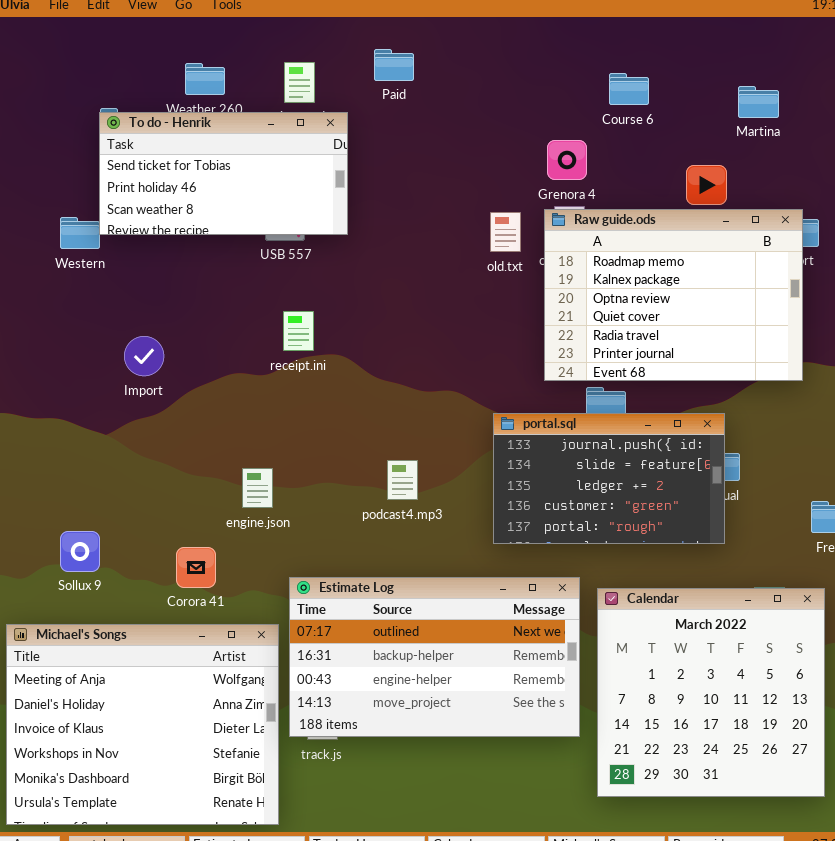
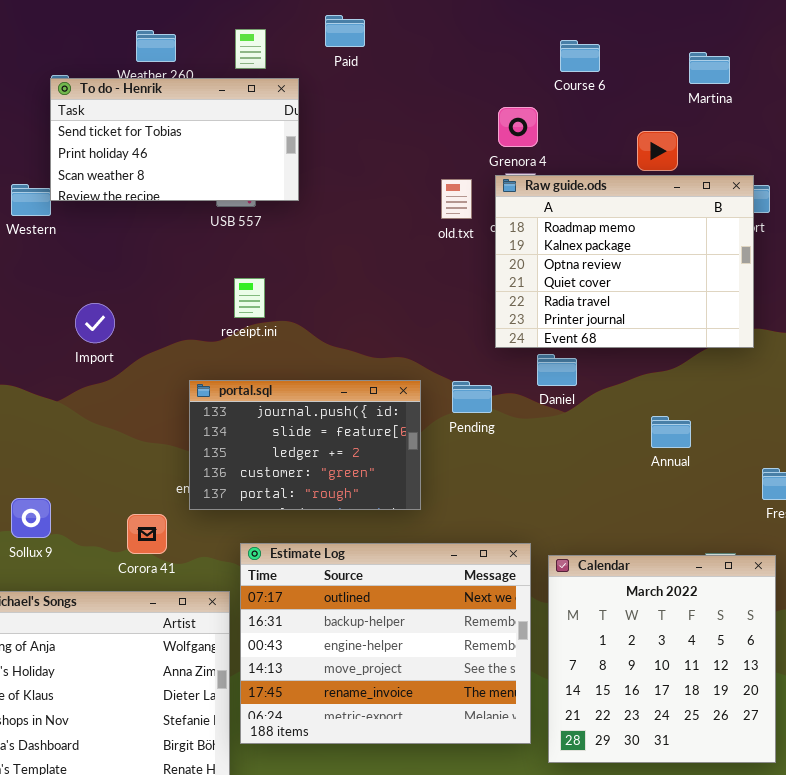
portal.sql: [493,413,725,544] -> [189,380,421,510], moved
Estimate Log: [289,577,580,737] -> [240,543,531,744], resized

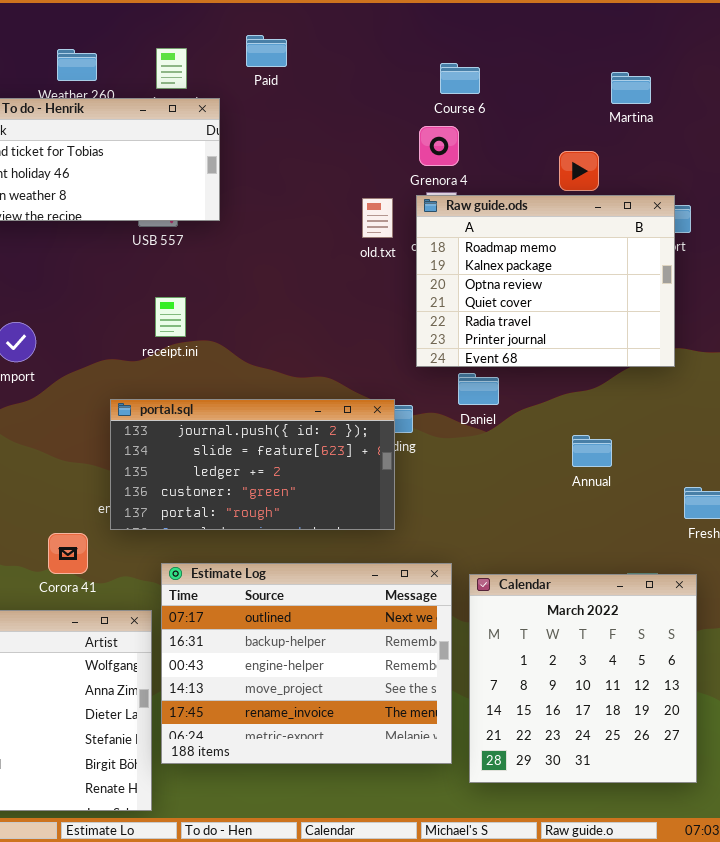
Course 6: [560,40,600,72] -> [440,63,480,94], moved
portal.sql: [189,380,421,510] -> [110,399,395,530], resized

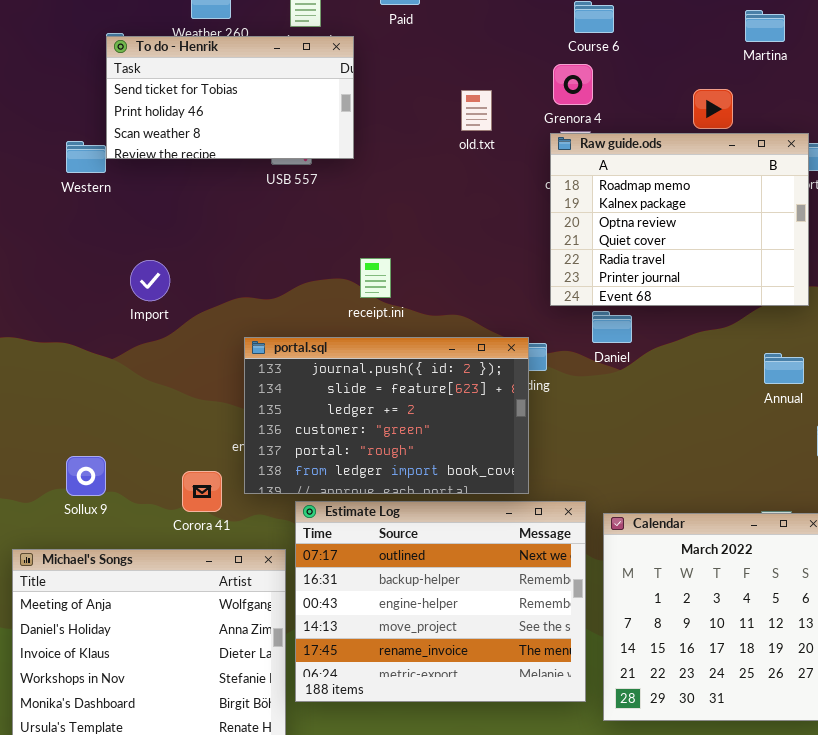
old.txt: [362,198,393,238] -> [461,90,492,131], moved
receipt.ini: [155,297,186,337] -> [360,258,391,298], moved
portal.sql: [110,399,395,530] -> [244,337,529,494], resized
Annual: [572,435,612,467] -> [764,353,804,384], moved

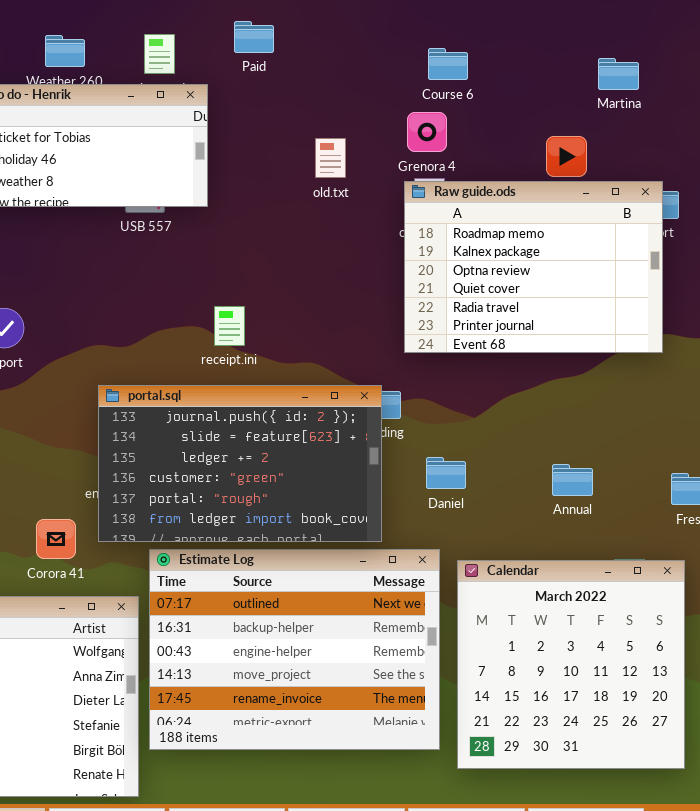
Daniel: [592,311,632,343] -> [426,457,466,489], moved
Annual: [764,353,804,384] -> [552,464,593,496], moved

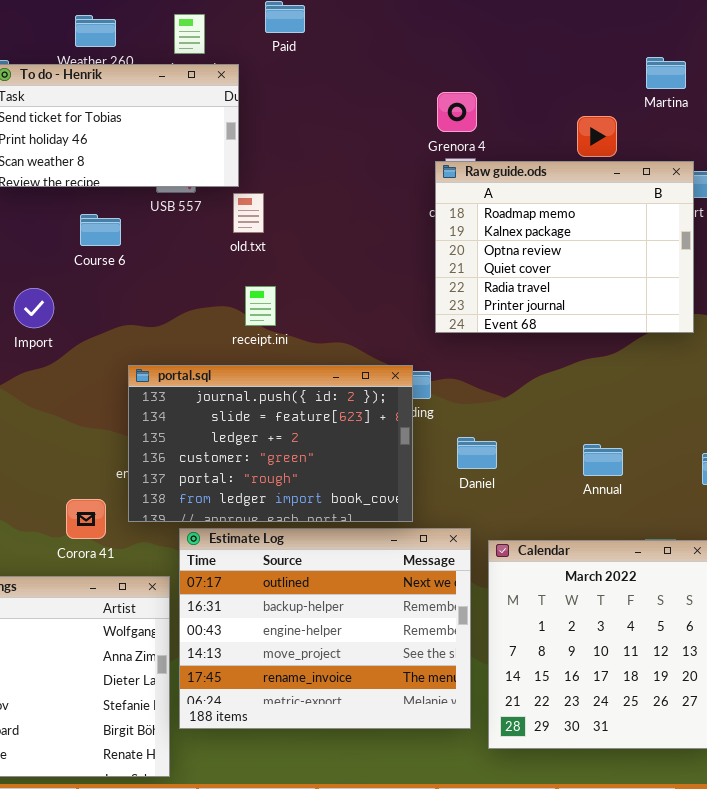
Course 6: [428,48,468,80] -> [80,214,121,246], moved
Martina: [598,58,639,90] -> [646,57,686,89], moved
old.txt: [315,138,346,178] -> [233,193,264,233], moved

